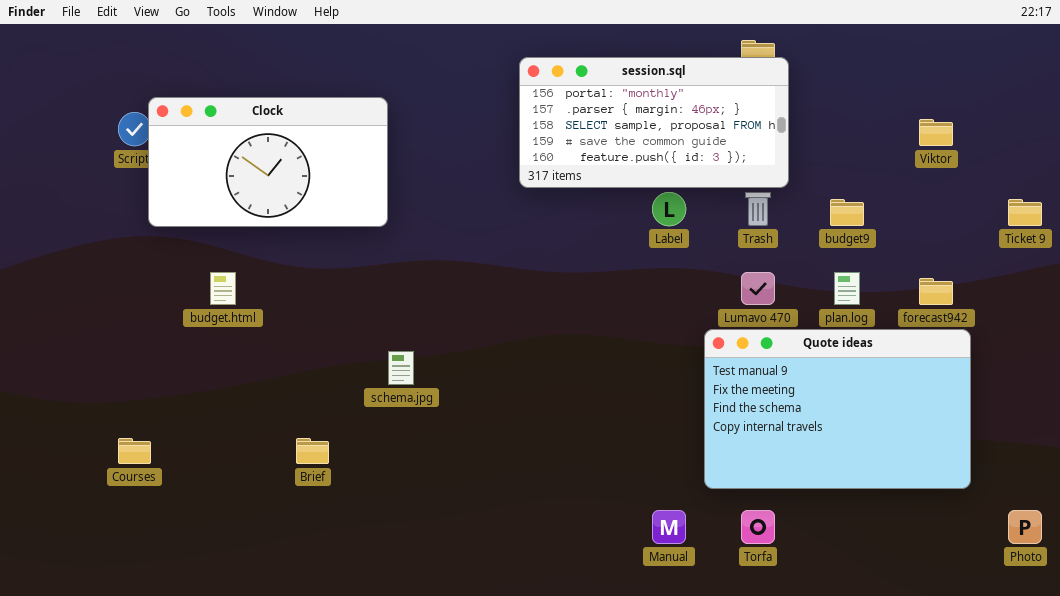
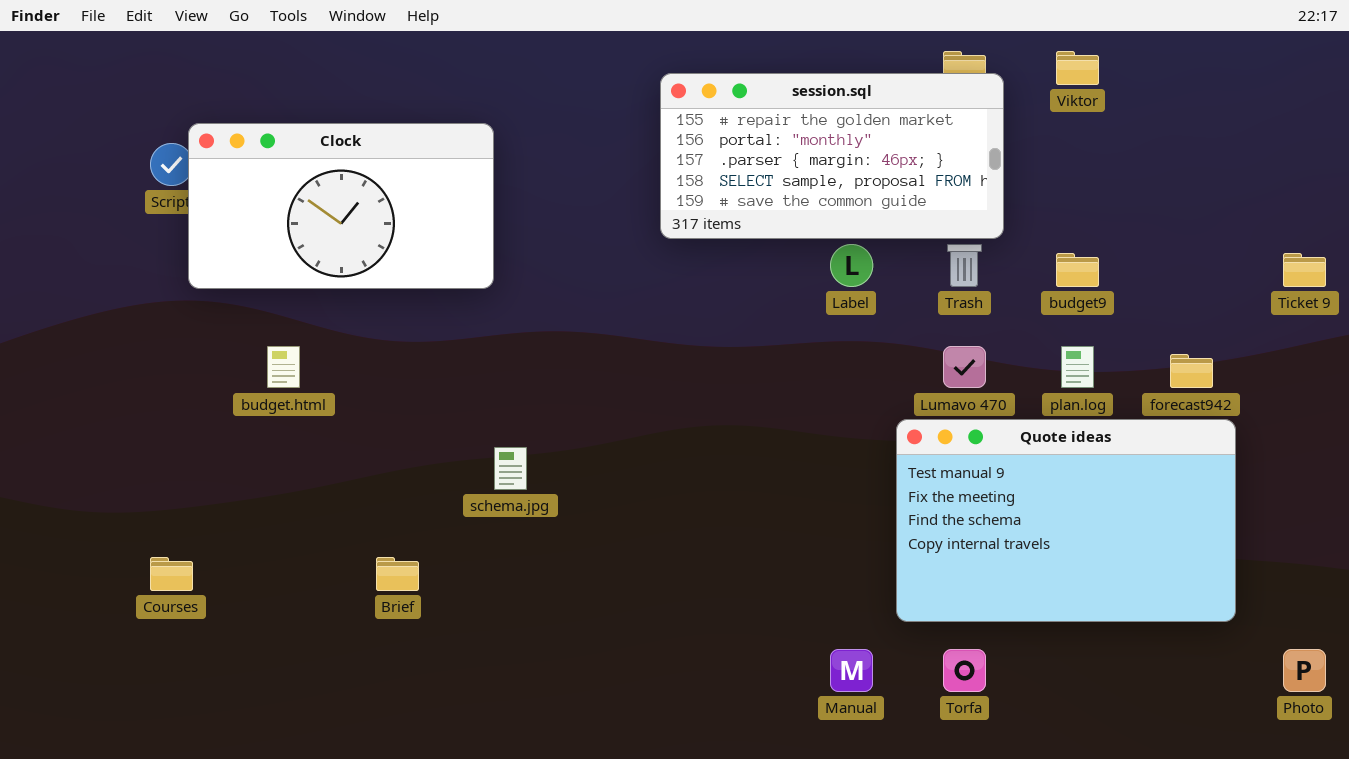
session.sql: [519,57,789,188] -> [660,73,1004,239], scrolled up 1 row
Viktor: [919,119,953,146] -> [1056,51,1099,85], moved

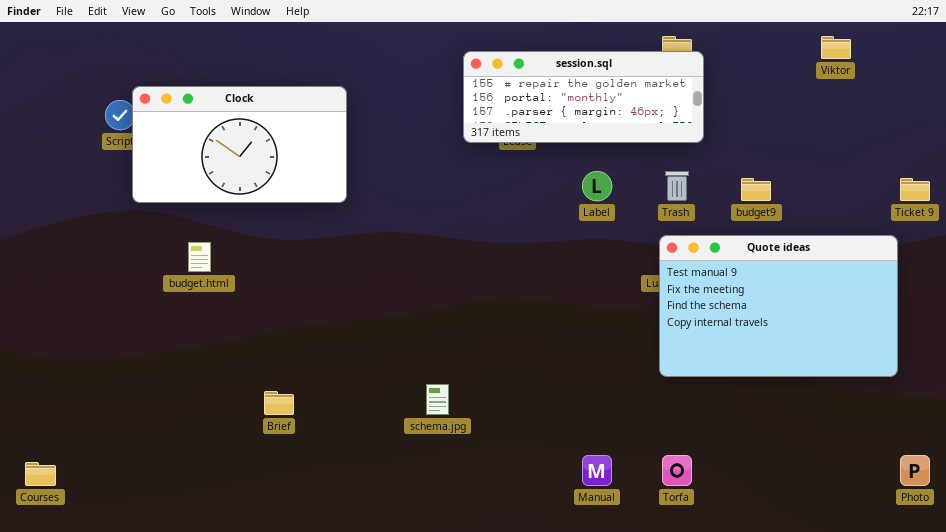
Viktor: [1056,51,1099,85] -> [821,36,851,59], moved
session.sql: [660,73,1004,239] -> [463,51,704,143], resized
Quote ideas: [896,419,1236,622] -> [659,235,898,377], moved
schema.jpg: [494,447,527,490] -> [426,384,449,415], moved
Courses: [150,557,193,591] -> [25,462,56,486], moved

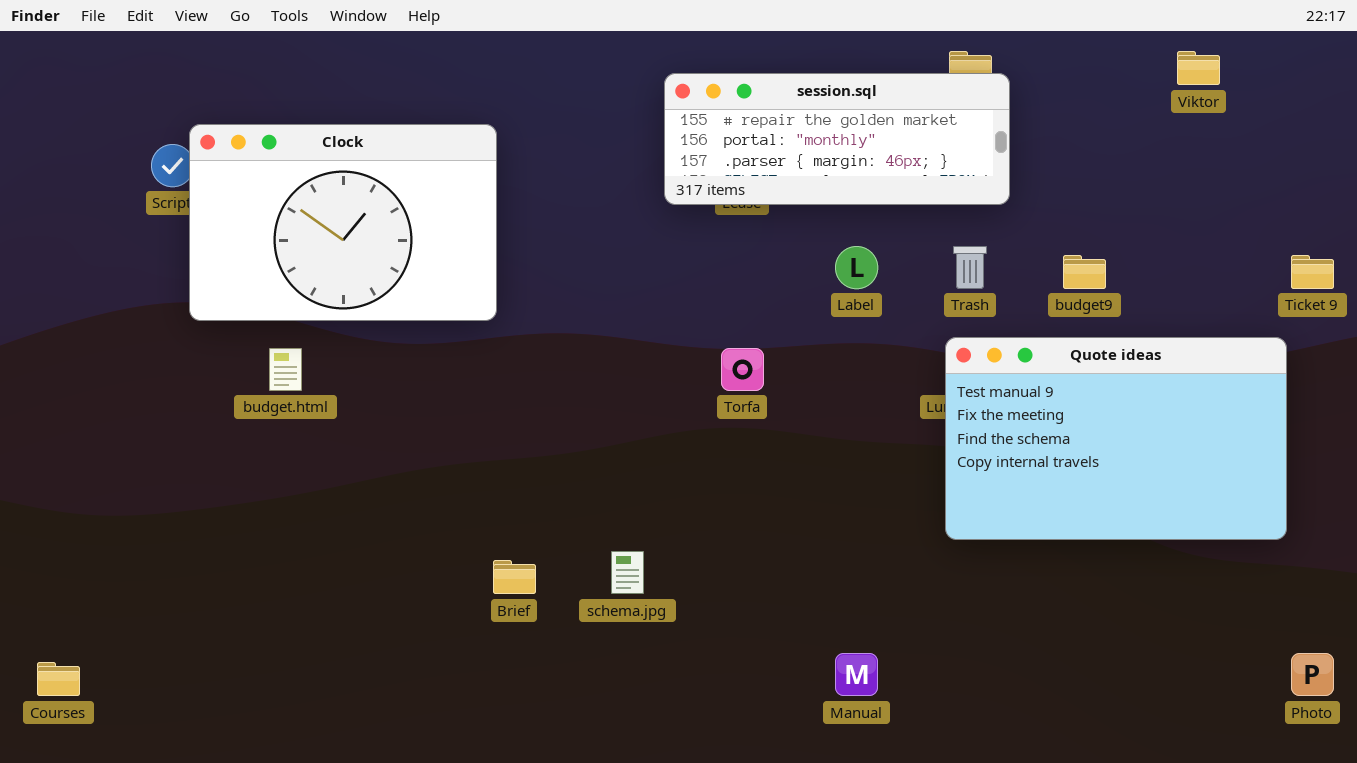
Clock: [132,86,347,203] -> [189,124,497,321], resized
Brief: [264,391,294,415] -> [493,560,536,594], moved
Torfa: [662,455,692,486] -> [721,348,764,391], moved

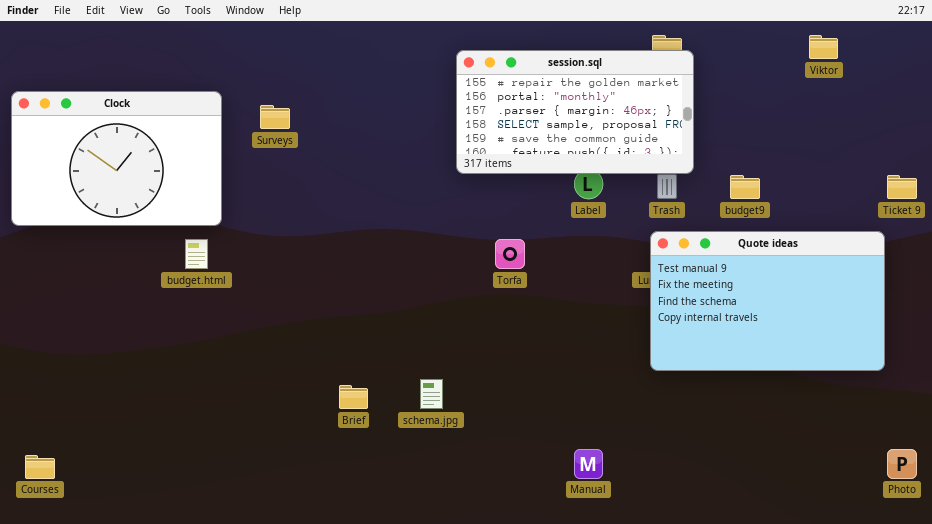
session.sql: [664,73,1010,205] -> [456,50,694,174], resized
Clock: [189,124,497,321] -> [11,91,222,226], moved

